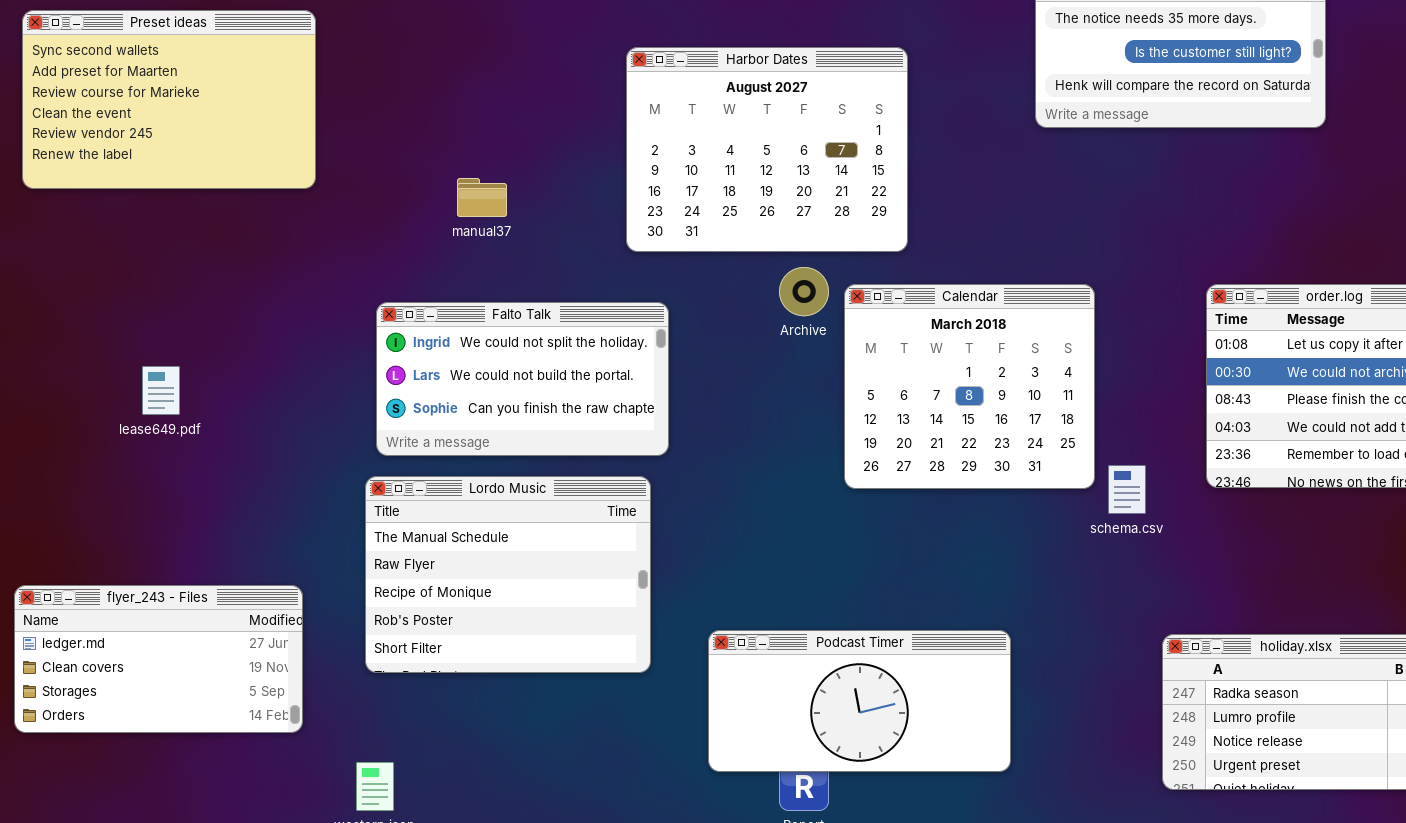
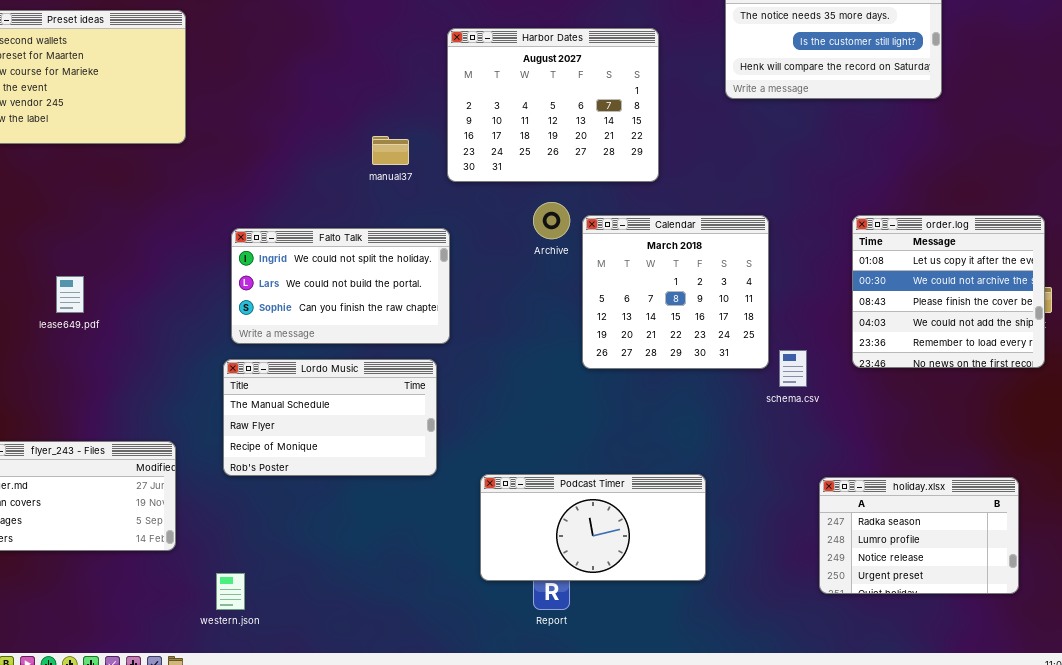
Harbor Dates: [626,47,908,252] -> [447,28,659,182], moved
manual37: [457,178,507,217] -> [372,136,409,165], moved
Lordo Music: [365,476,651,673] -> [223,359,437,476], resized

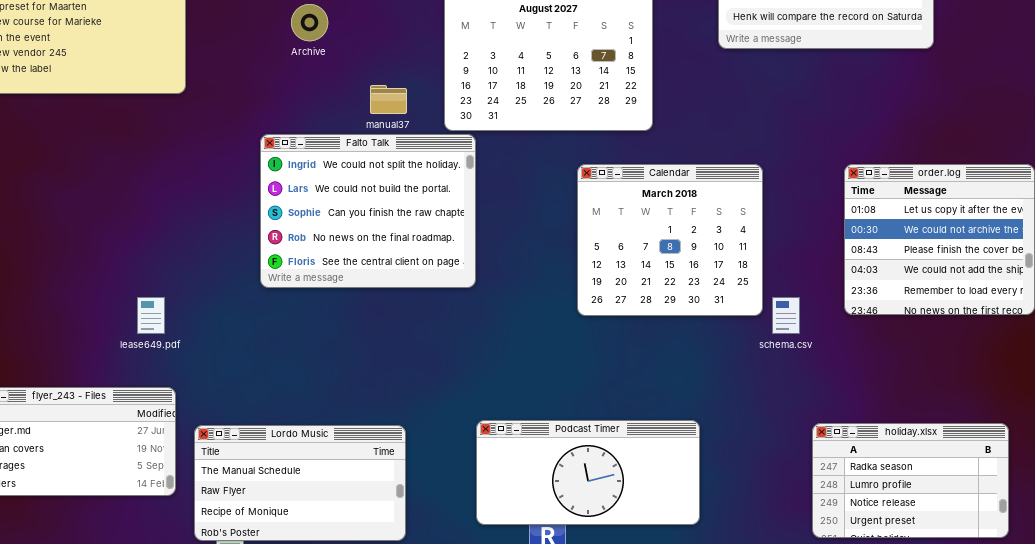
Archive: [533,202,570,239] -> [291,4,328,41], moved
Falto Talk: [231,228,450,344] -> [260,134,476,288], moved, resized
lease649.pdf: [56,276,84,313] -> [137,297,165,334], moved
Lordo Music: [223,359,437,476] -> [194,425,406,541], moved

